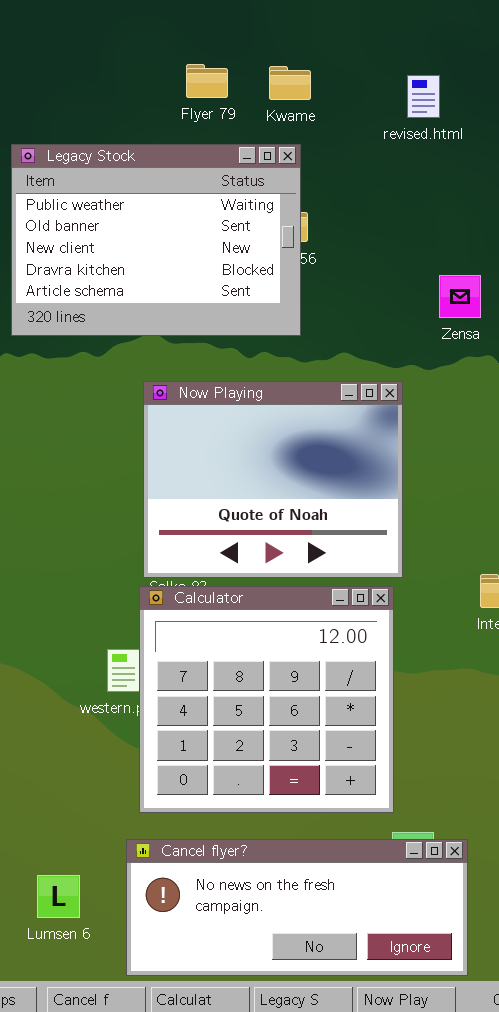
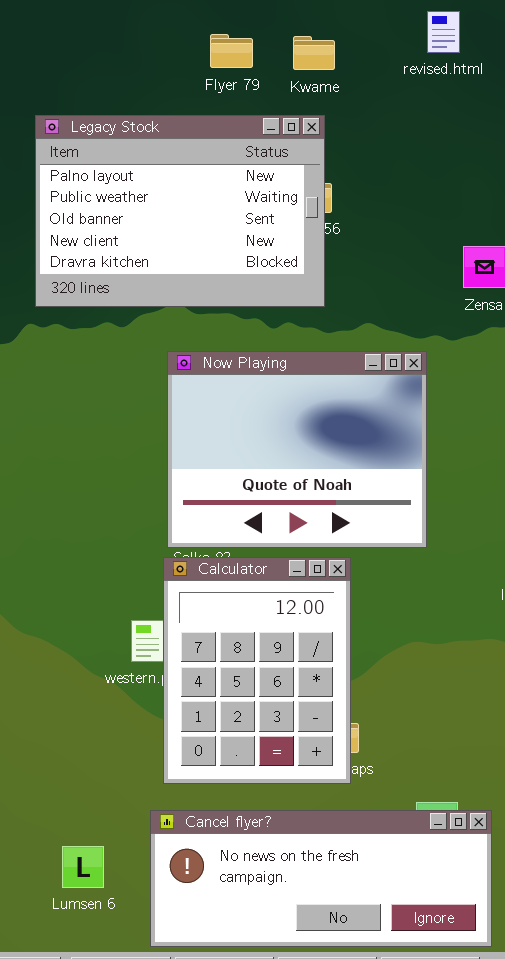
revised.html: [407,75,440,118] -> [427,11,460,53], moved
Legacy Stock: [11,144,301,336] -> [35,115,325,307], scrolled up 1 row
Calculator: [139,586,394,813] -> [163,557,351,784], resized

